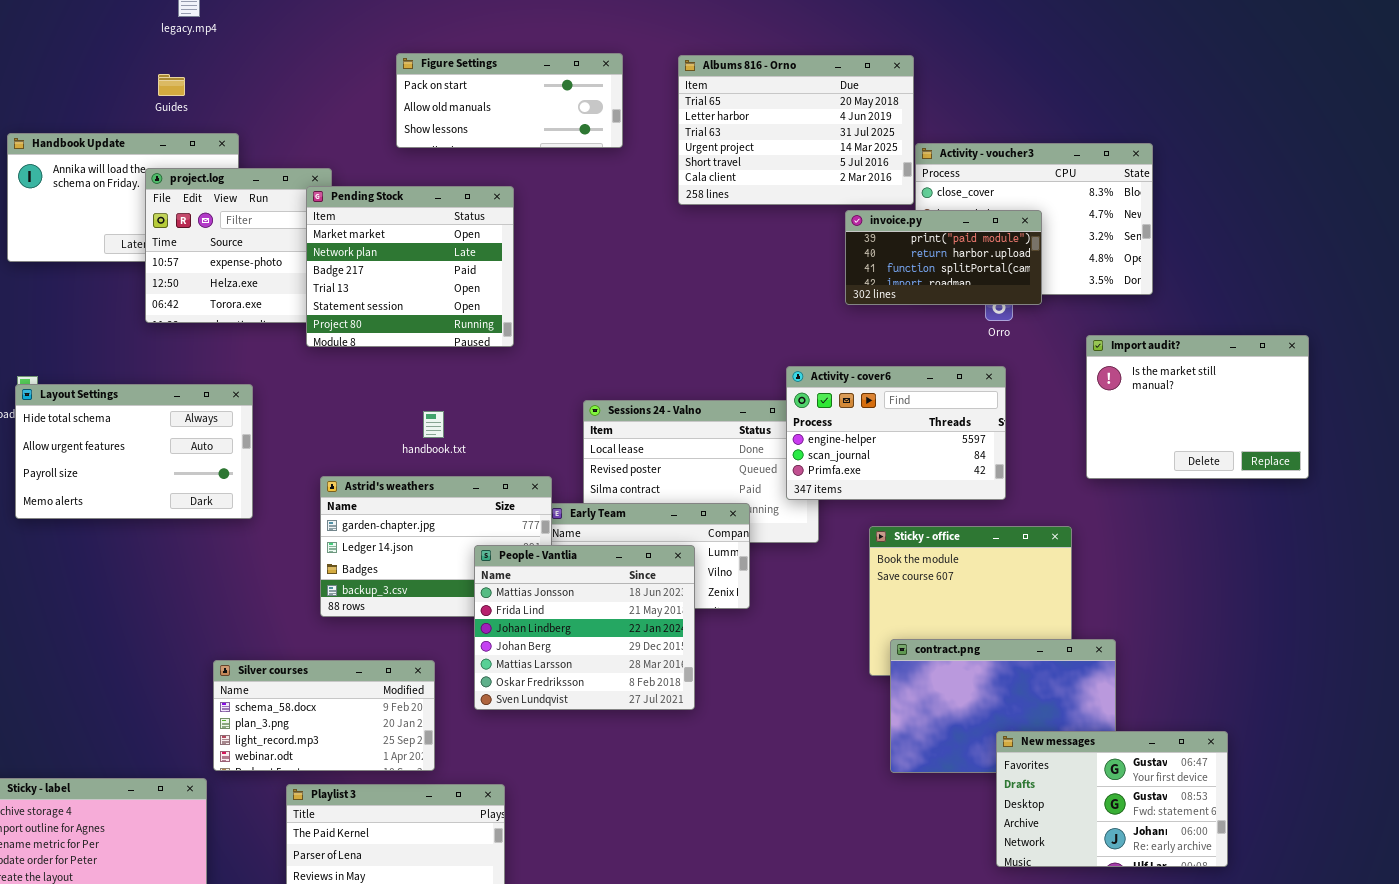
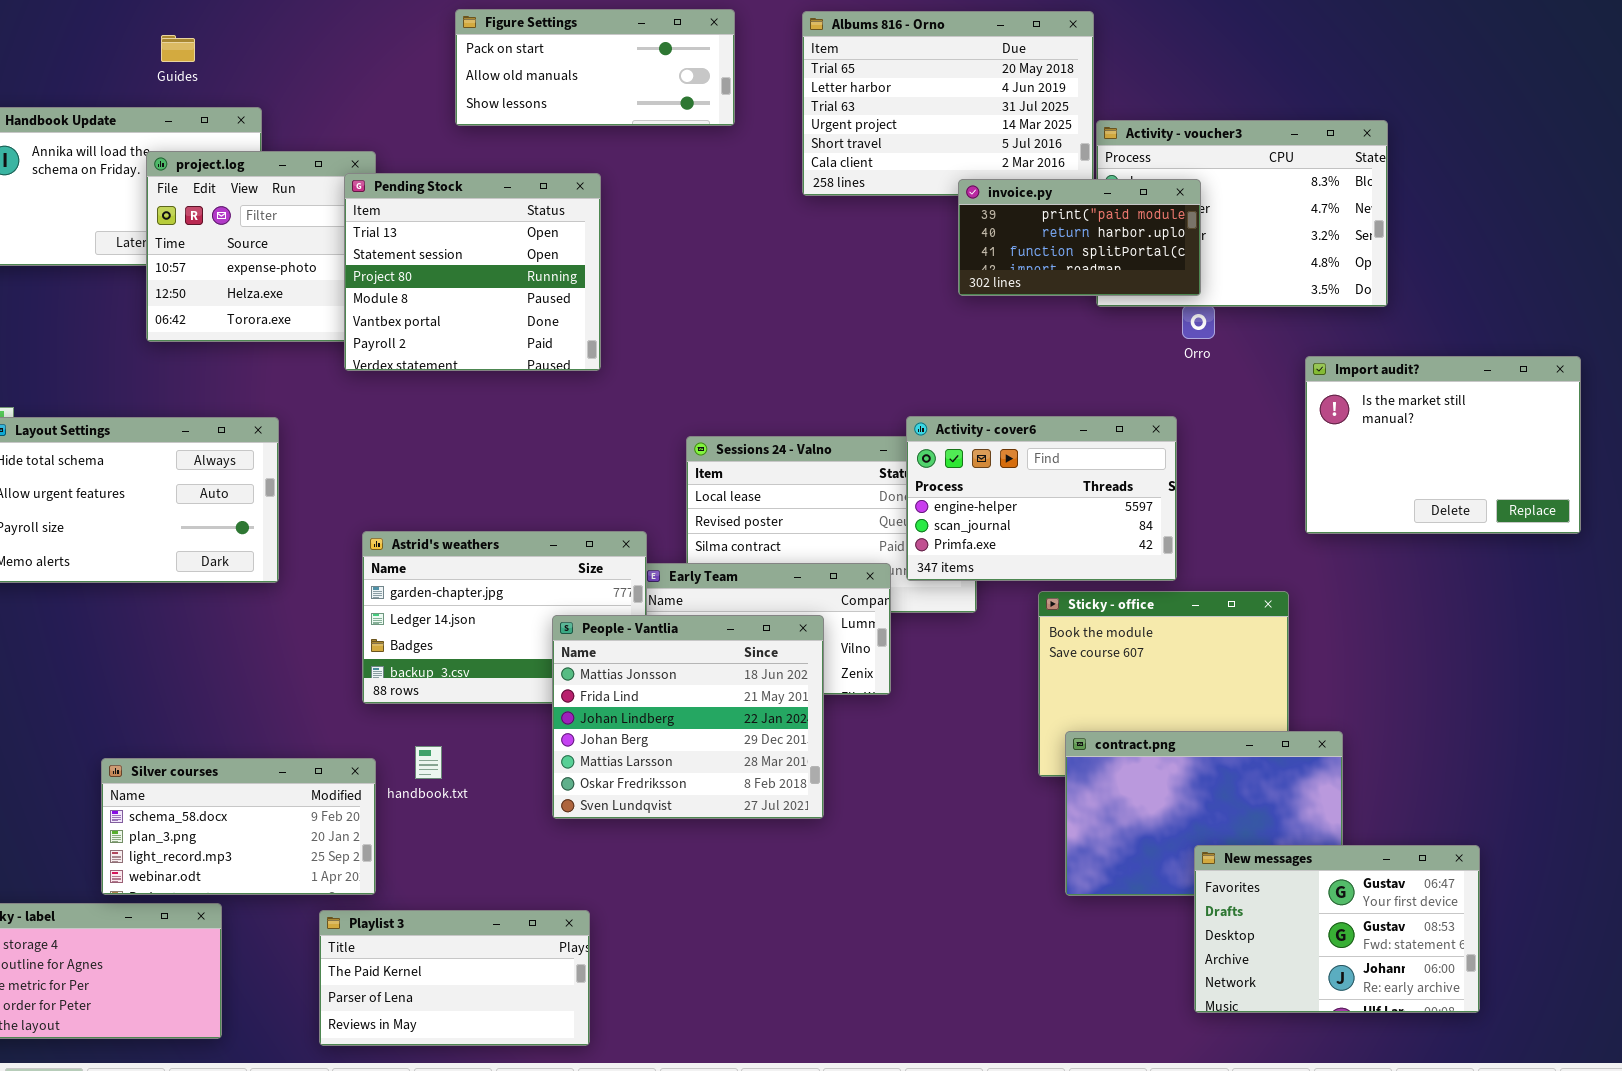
Pending Stock: [306,186,514,347] -> [344,173,601,371], scrolled down 3 rows
invoice.py: [845,210,1042,305] -> [958,179,1201,296], moved
Activity - cover6: [786,366,1006,500] -> [906,416,1177,581], moved
handbook.txt: [423,411,444,438] -> [415,746,442,779], moved
Silver courses: [213,660,435,771] -> [101,758,376,895], moved

